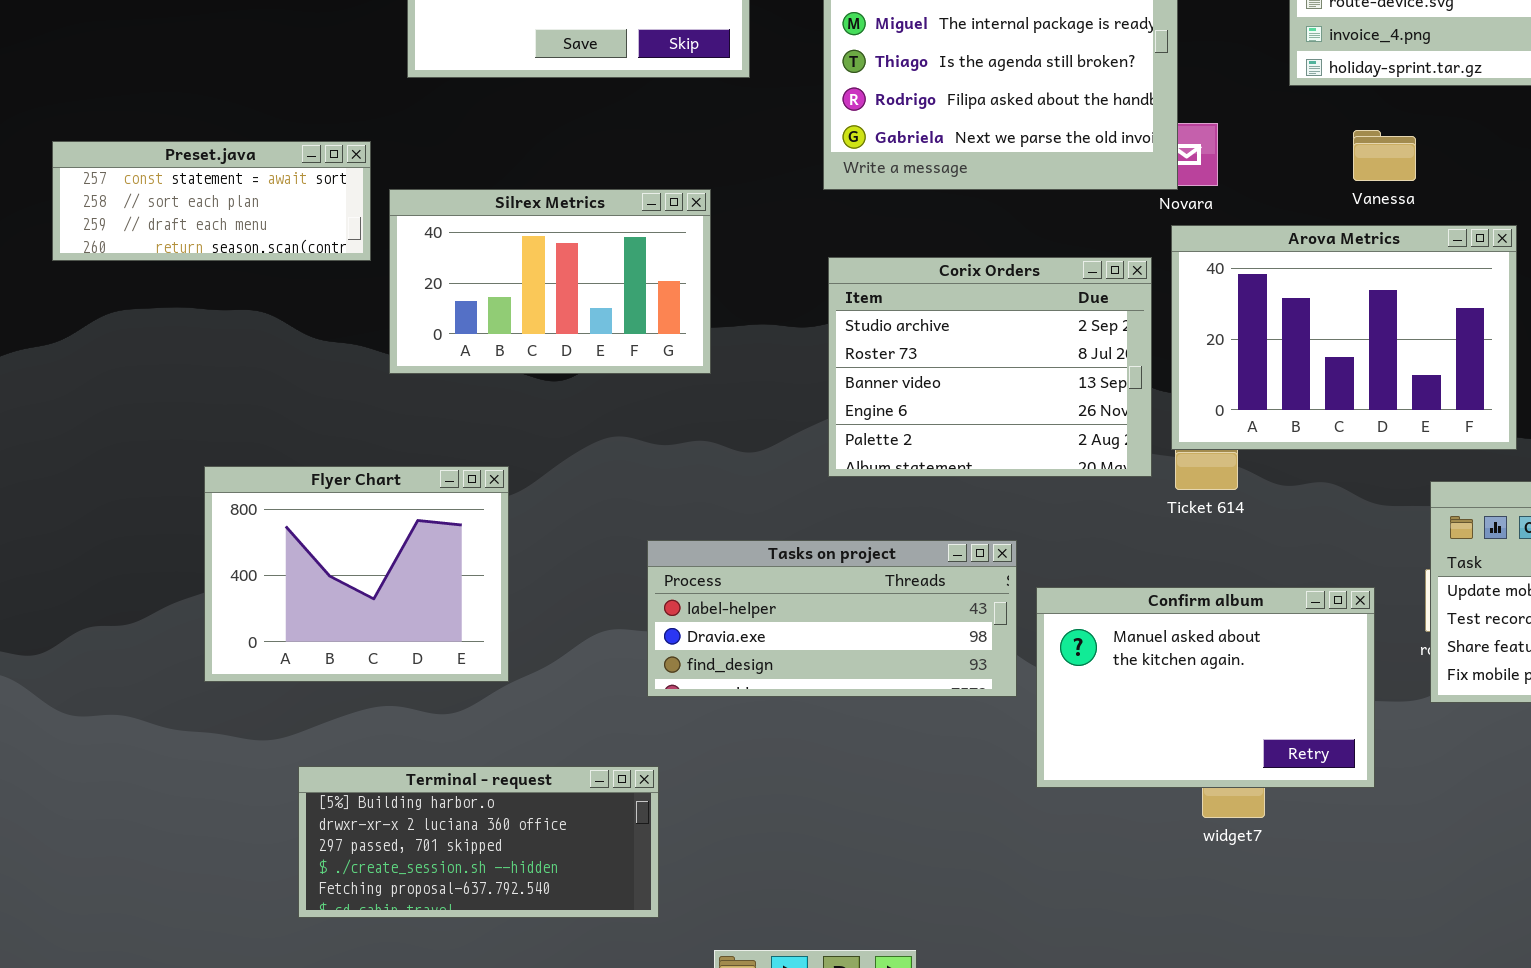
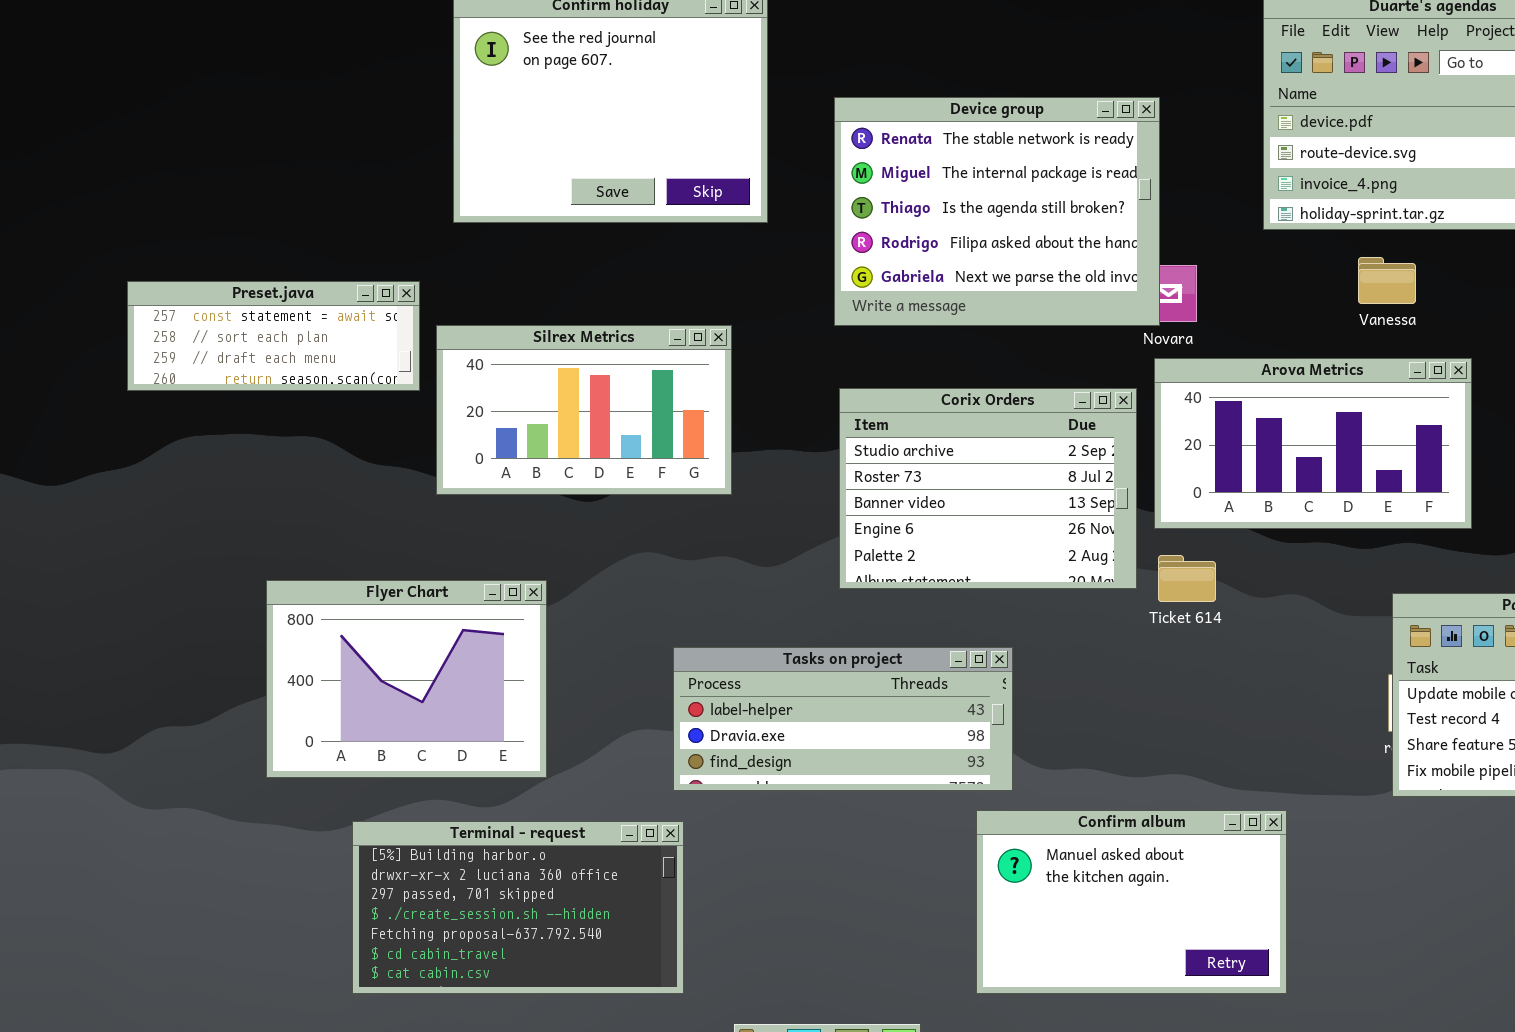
Vanessa: [1353,130,1416,181] -> [1358,257,1416,304], moved
Arova Metrics: [1171,225,1517,450] -> [1154,358,1472,529], resized
Confirm album: [1036,587,1375,788] -> [976,810,1287,994], moved
Terminal - request: [298,766,659,918] -> [352,821,684,994], resized

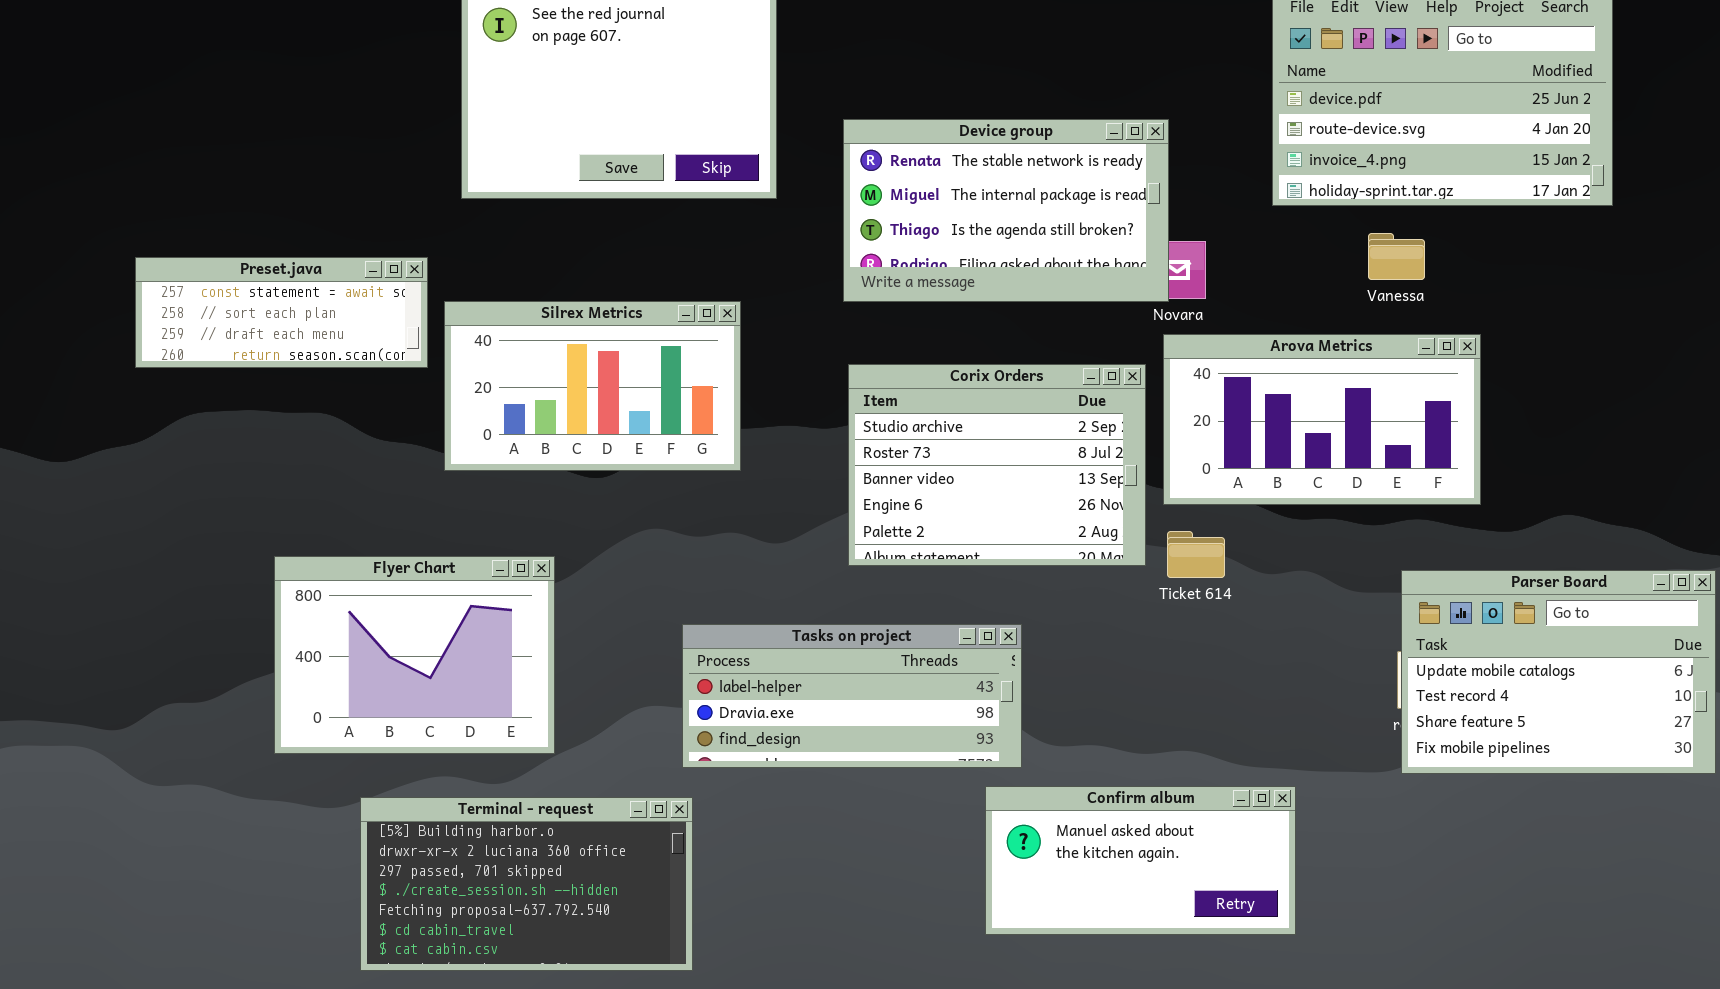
Device group: [834,97,1160,326] -> [843,119,1169,302], resized
Confirm album: [976,810,1287,994] -> [985,786,1296,935], resized

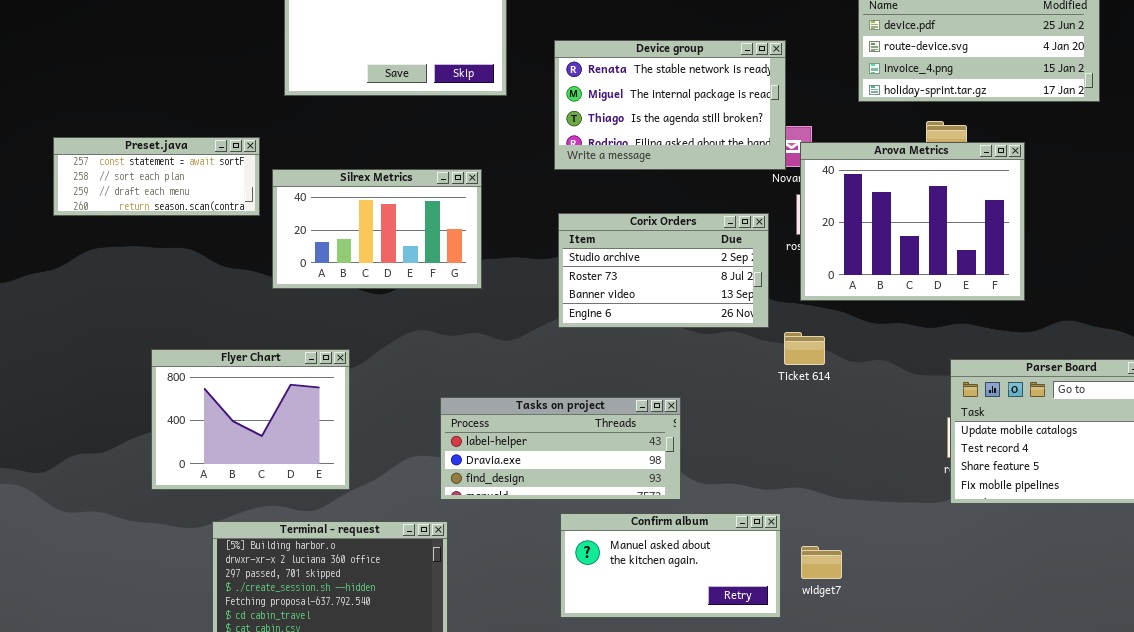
Arova Metrics: [1163,334,1481,505] -> [800,142,1025,301], moved, resized
Corix Orders: [848,364,1146,566] -> [558,213,769,328], resized
Confirm album: [985,786,1296,935] -> [560,513,781,618], moved

